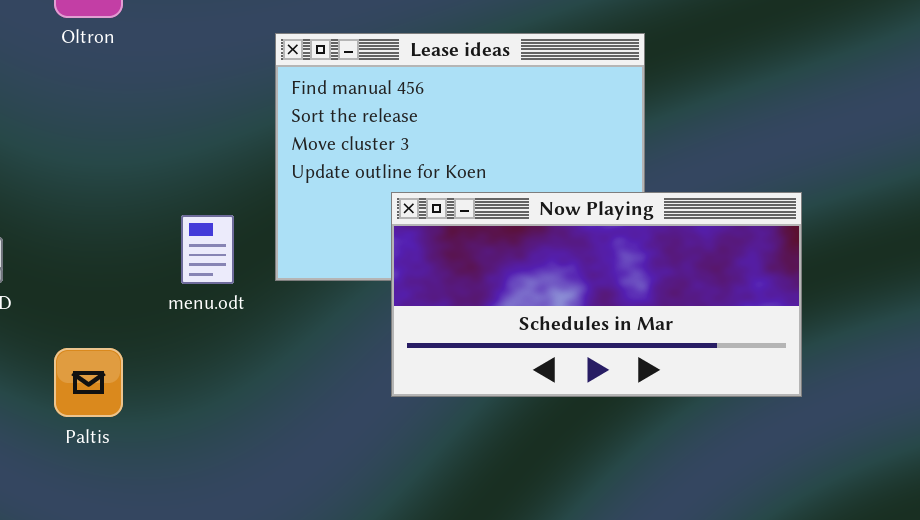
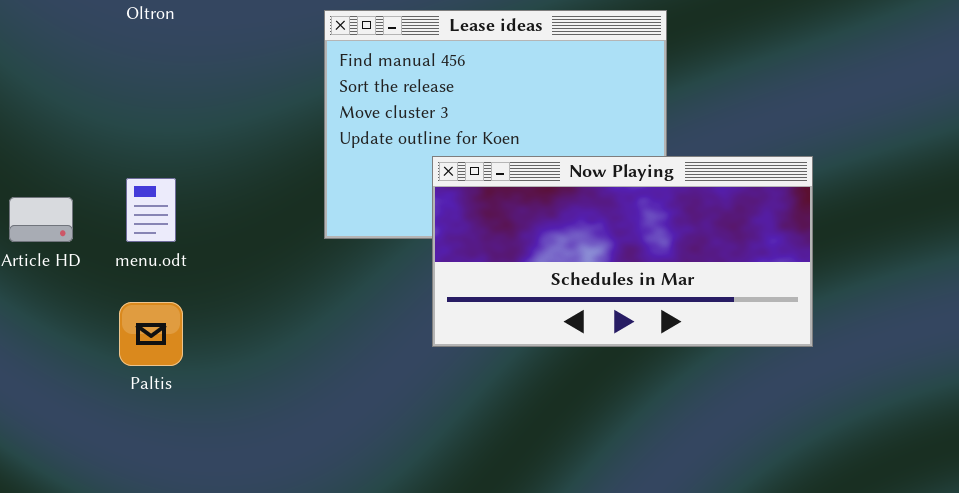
menu.odt: [181,215,234,284] -> [126,178,176,242], moved

